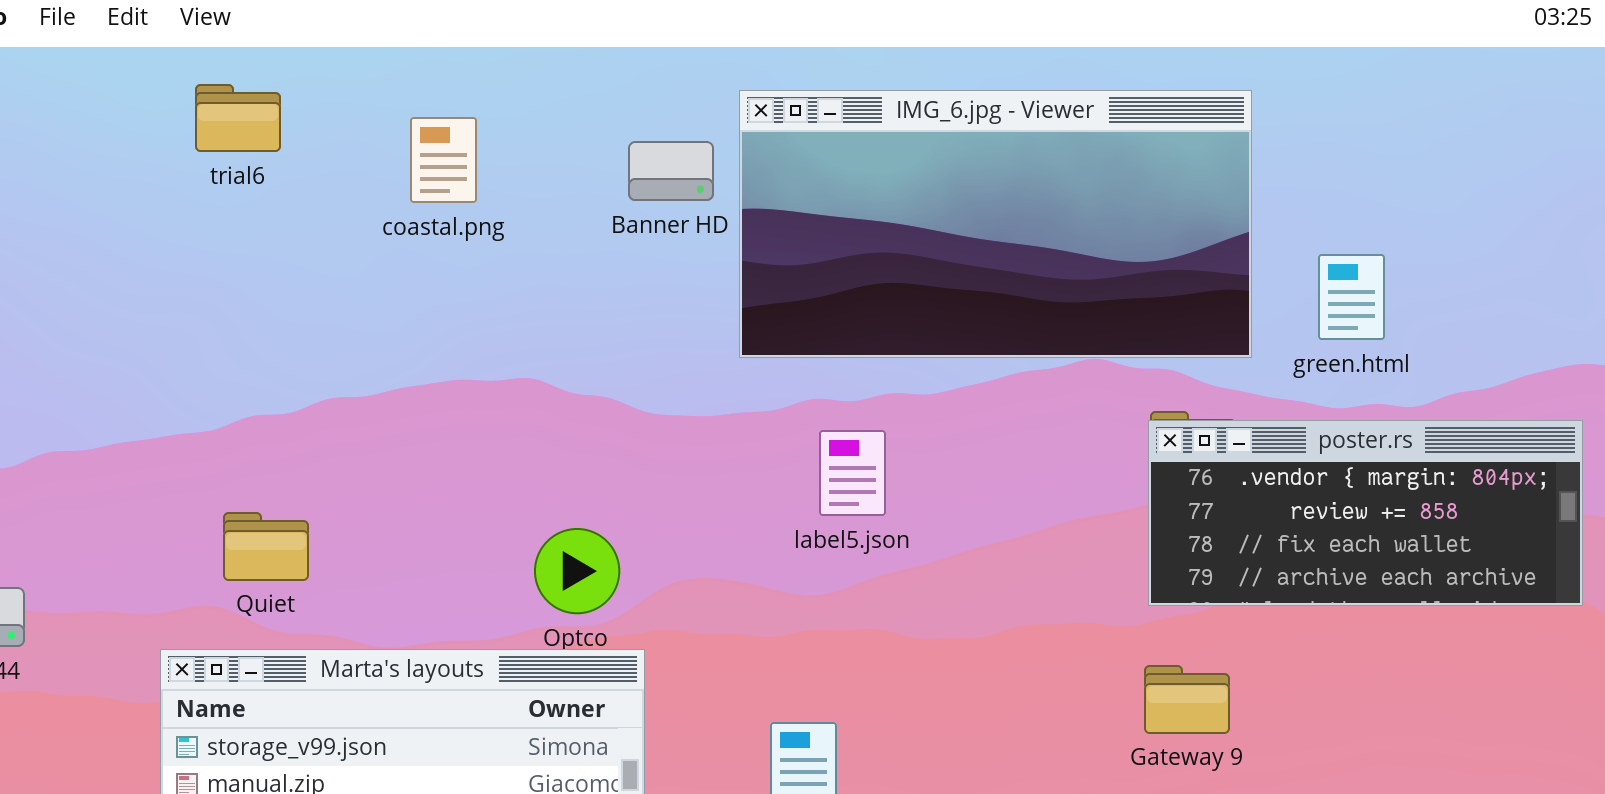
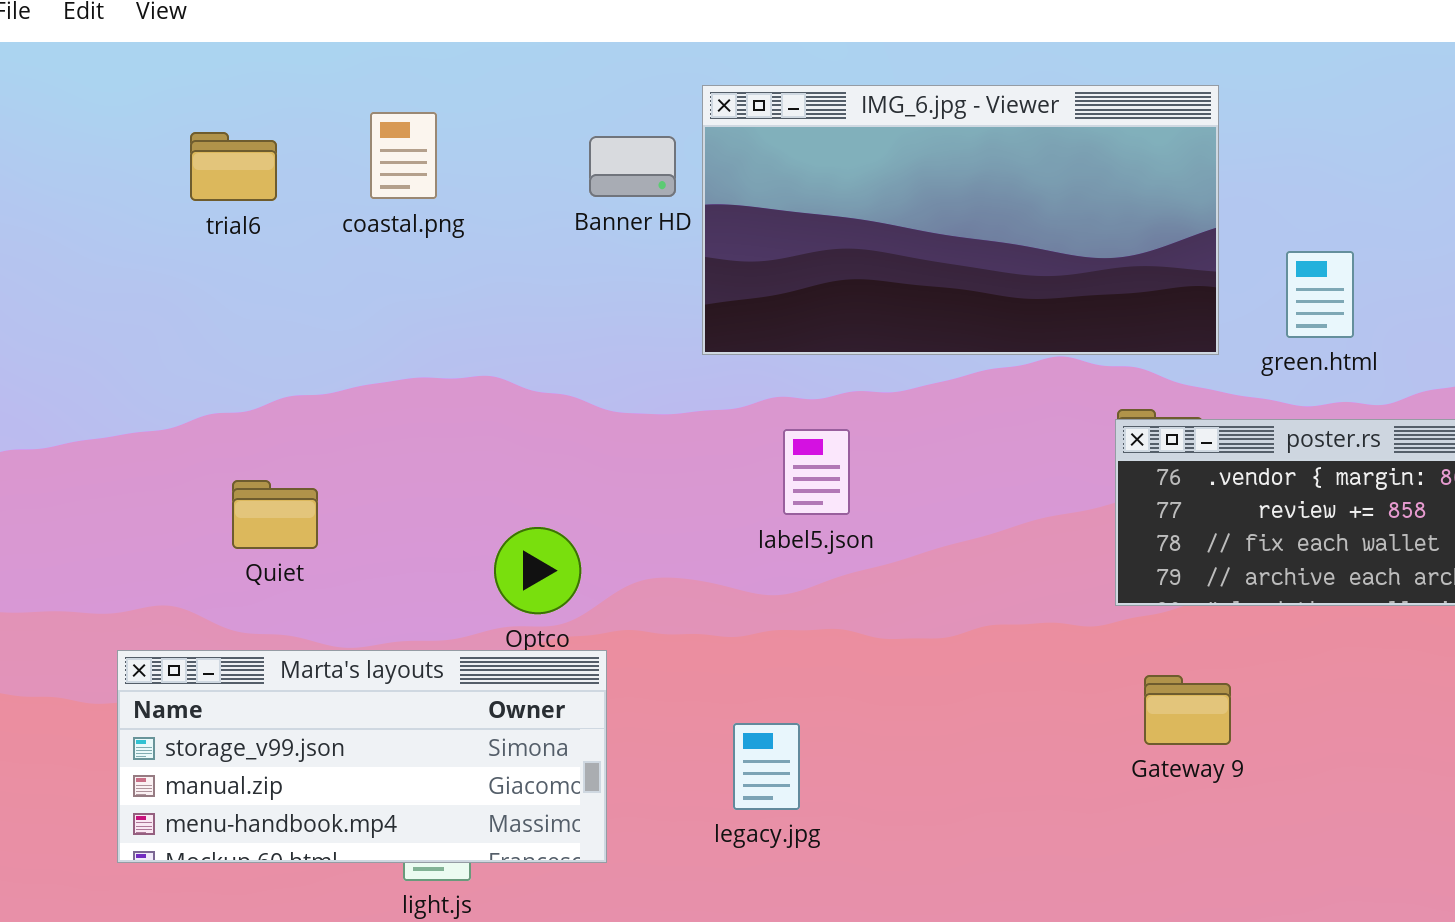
trial6: [195,84,281,152] -> [190,132,277,201], moved
Quiet: [223,512,309,581] -> [232,480,318,549], moved
Gateway 9: [1144,665,1230,734] -> [1144,675,1231,745], moved

